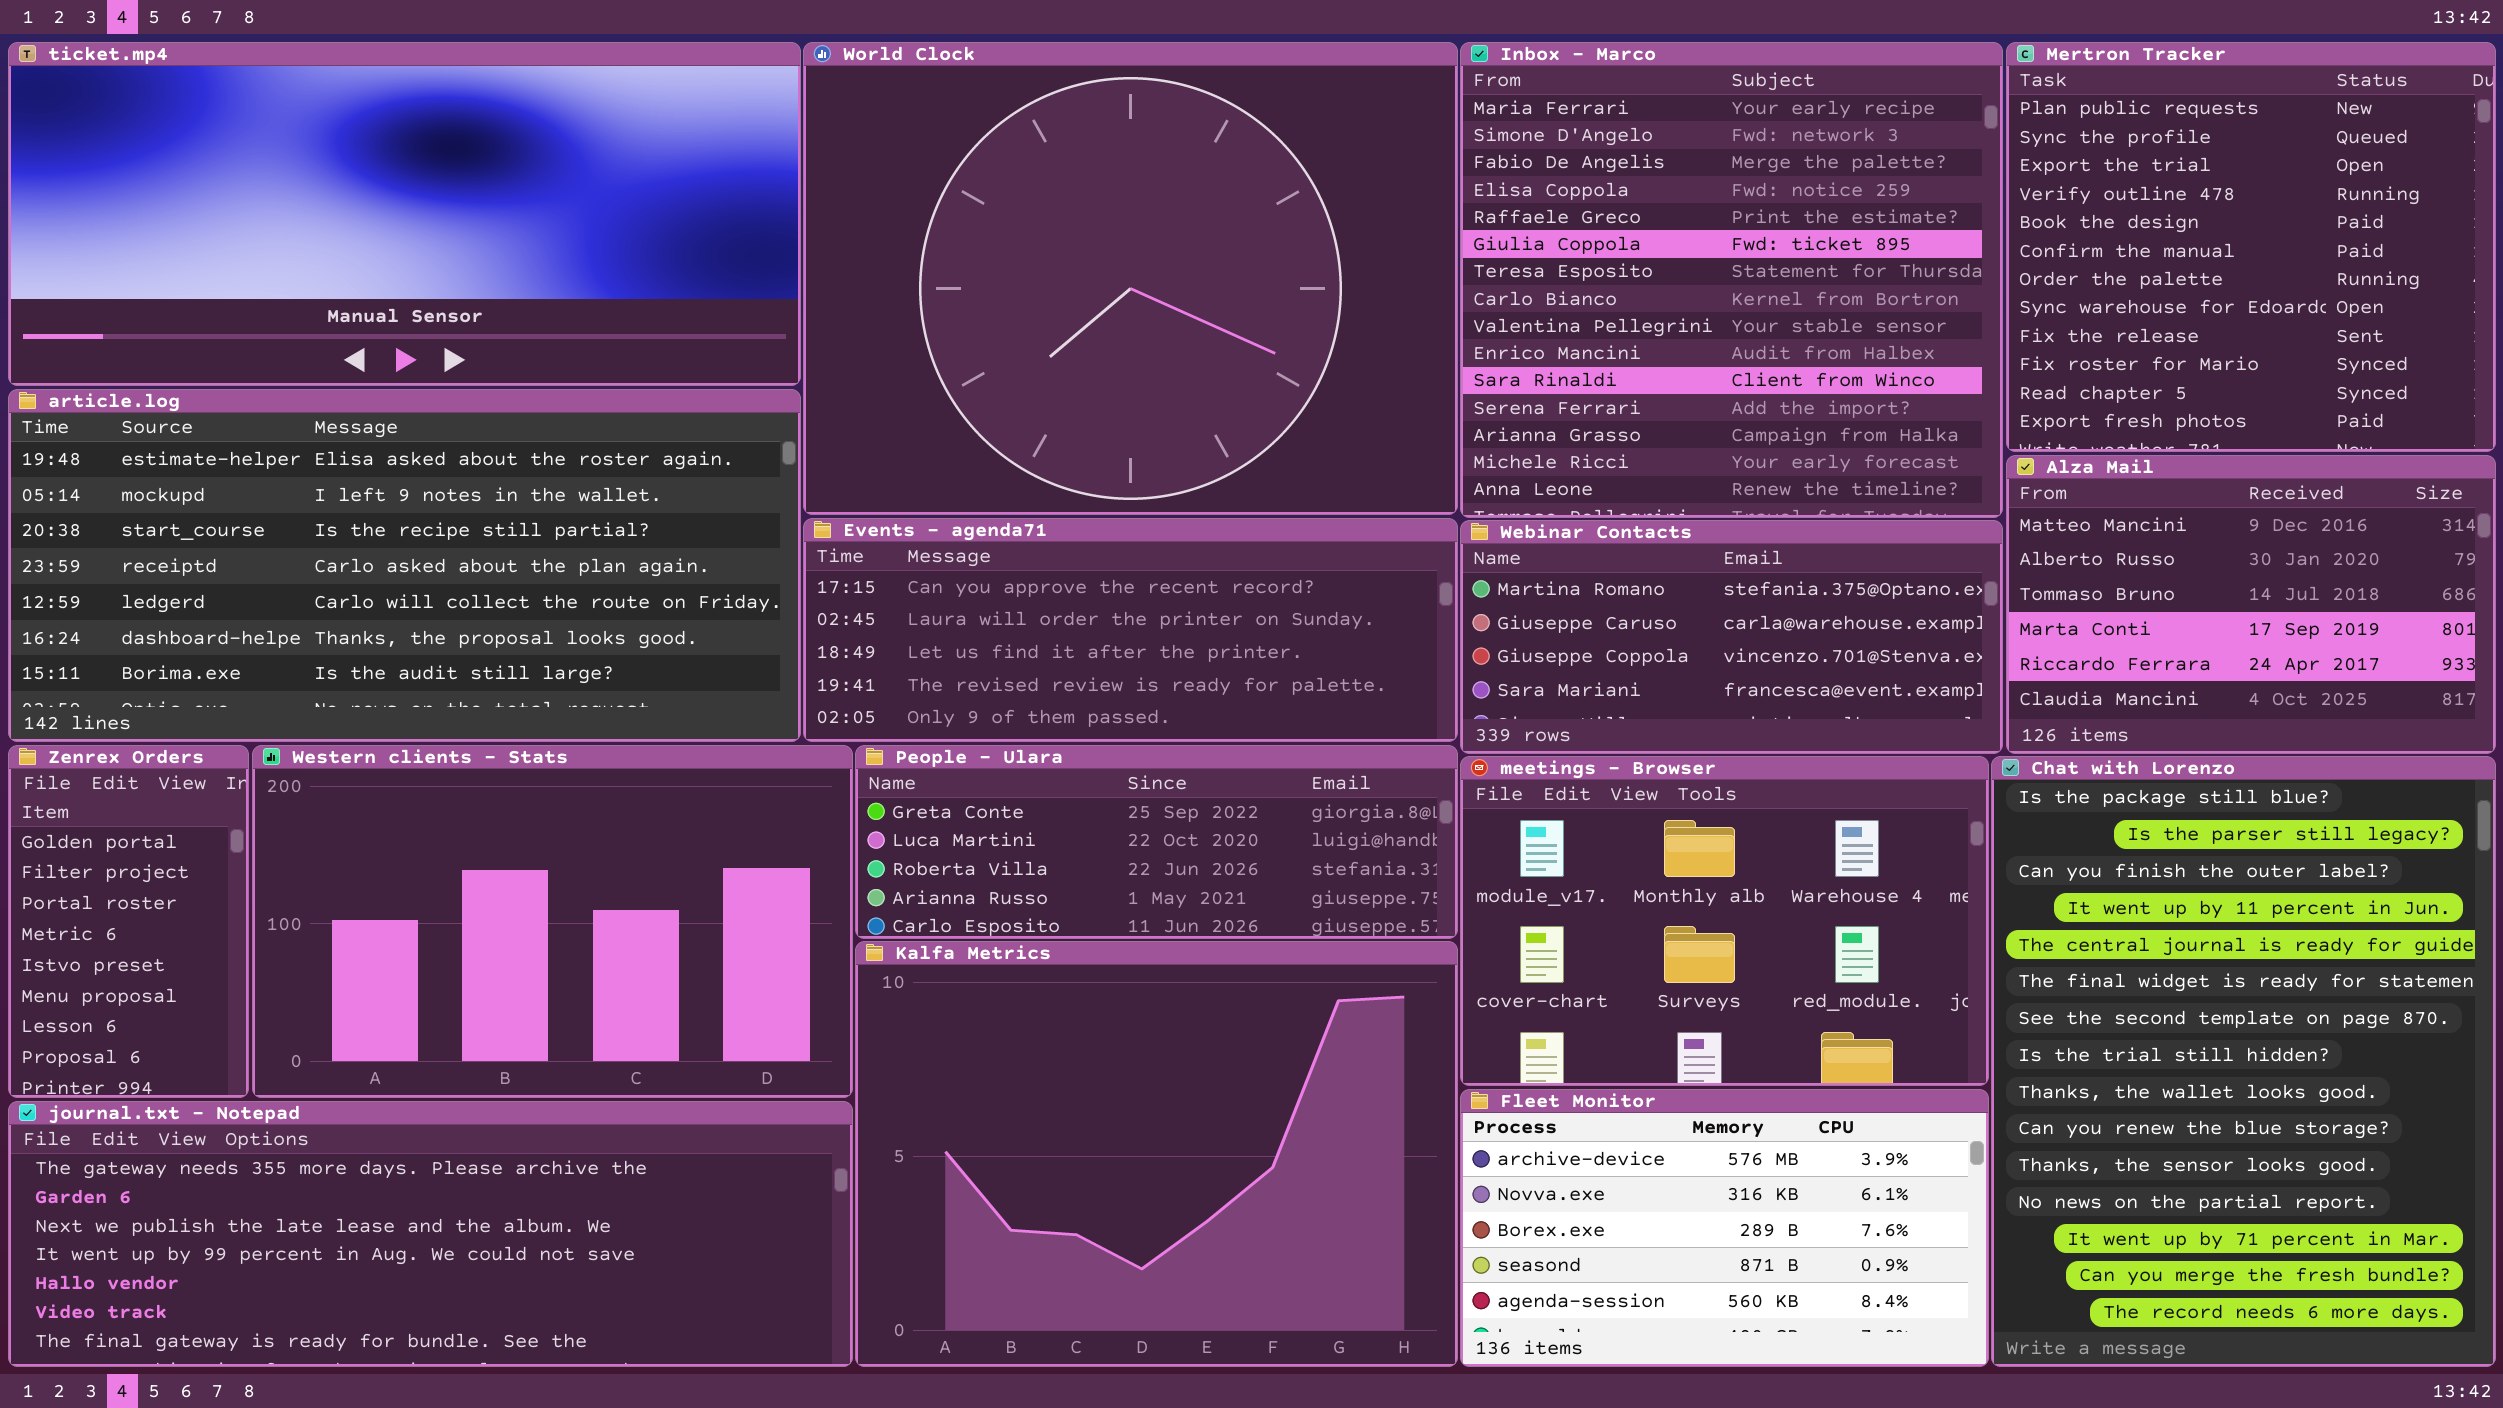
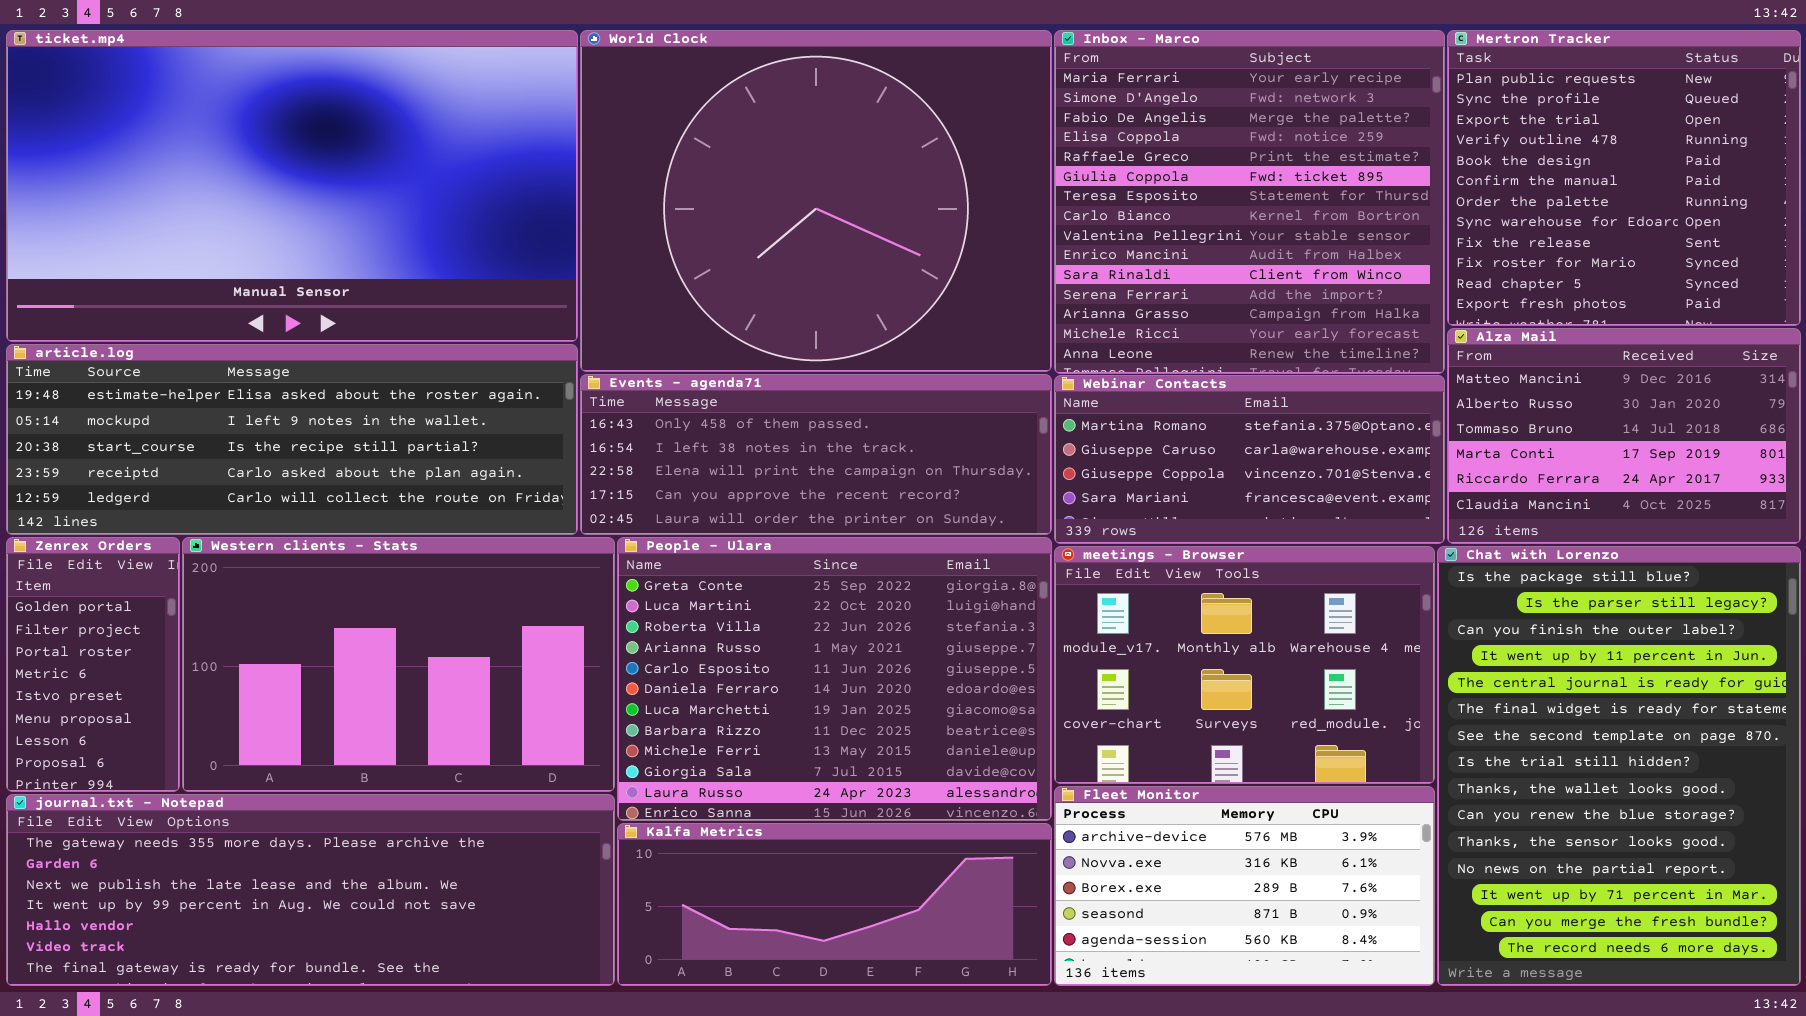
ticket.mp4: [8,42,801,386] -> [6,30,578,342], resized
article.log: [8,389,801,742] -> [6,344,578,535], resized
Events - agenda71: [803,518,1458,742] -> [580,374,1052,535], scrolled up 3 rows
People - Ulara: [855,745,1458,939] -> [617,537,1052,821], resized
Kalfa Metrics: [855,941,1458,1367] -> [617,823,1052,986], resized

